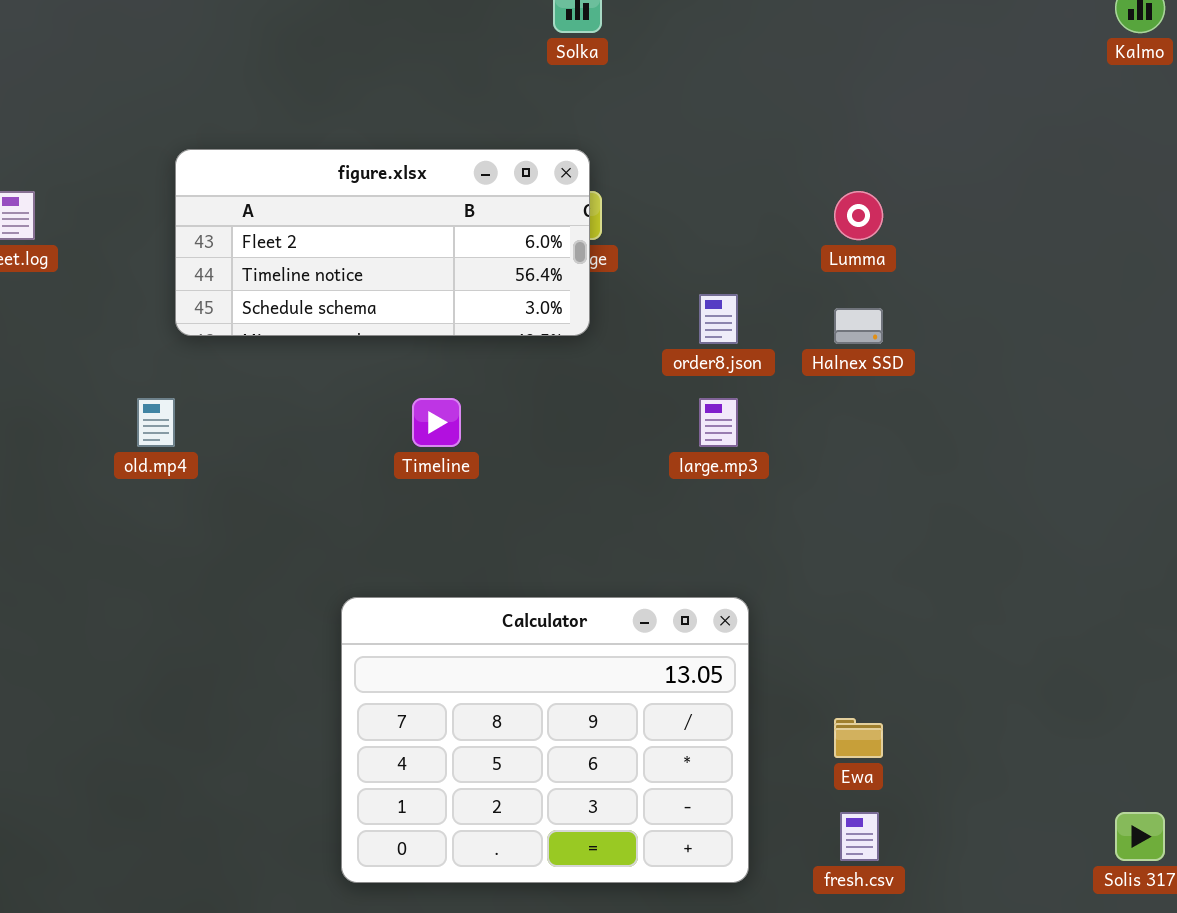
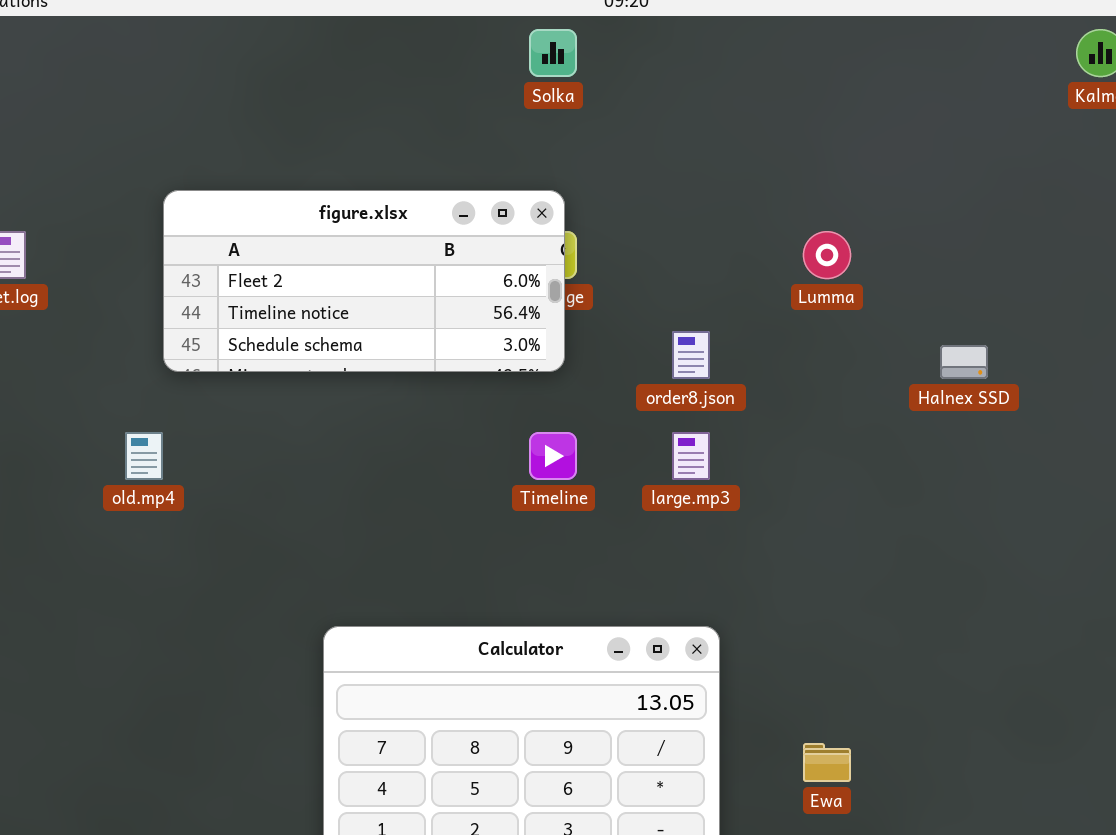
Halnex SSD: [834,308,883,344] -> [940,345,988,379], moved
Timeline: [412,398,461,447] -> [529,432,577,480], moved

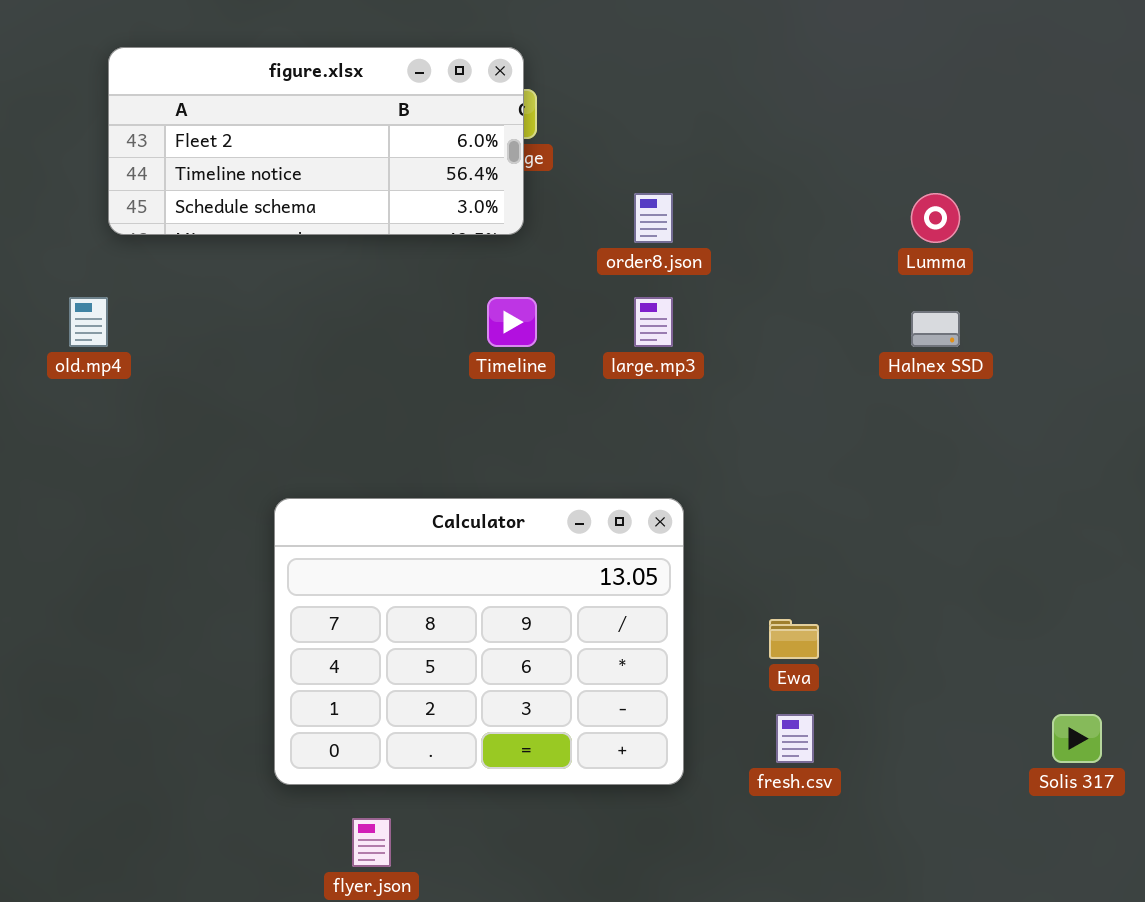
Lumma: [803,231,851,279] -> [911,193,960,243], moved
Halnex SSD: [940,345,988,379] -> [911,311,960,347], moved

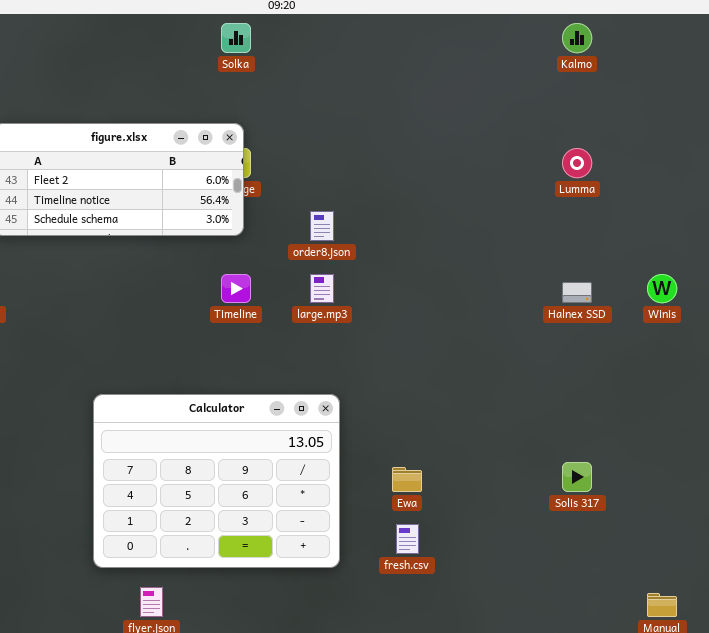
Lumma: [911,193,960,243] -> [562,148,592,178], moved
Halnex SSD: [911,311,960,347] -> [562,282,592,303], moved
Solis 317: [1052,714,1102,763] -> [562,462,592,492], moved

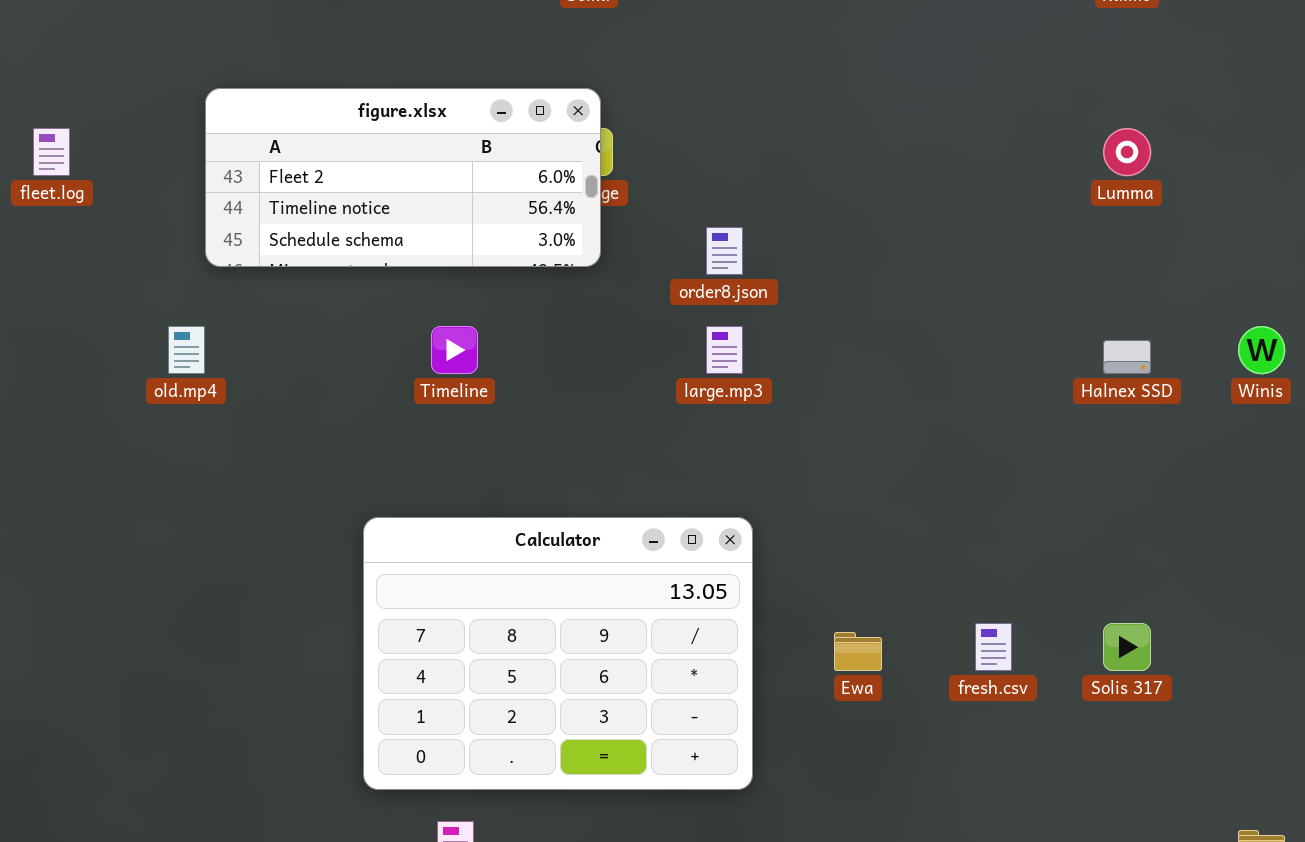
Timeline: [221,274,251,303] -> [431,326,478,374], moved
fresh.csv: [396,524,419,554] -> [975,623,1012,671], moved

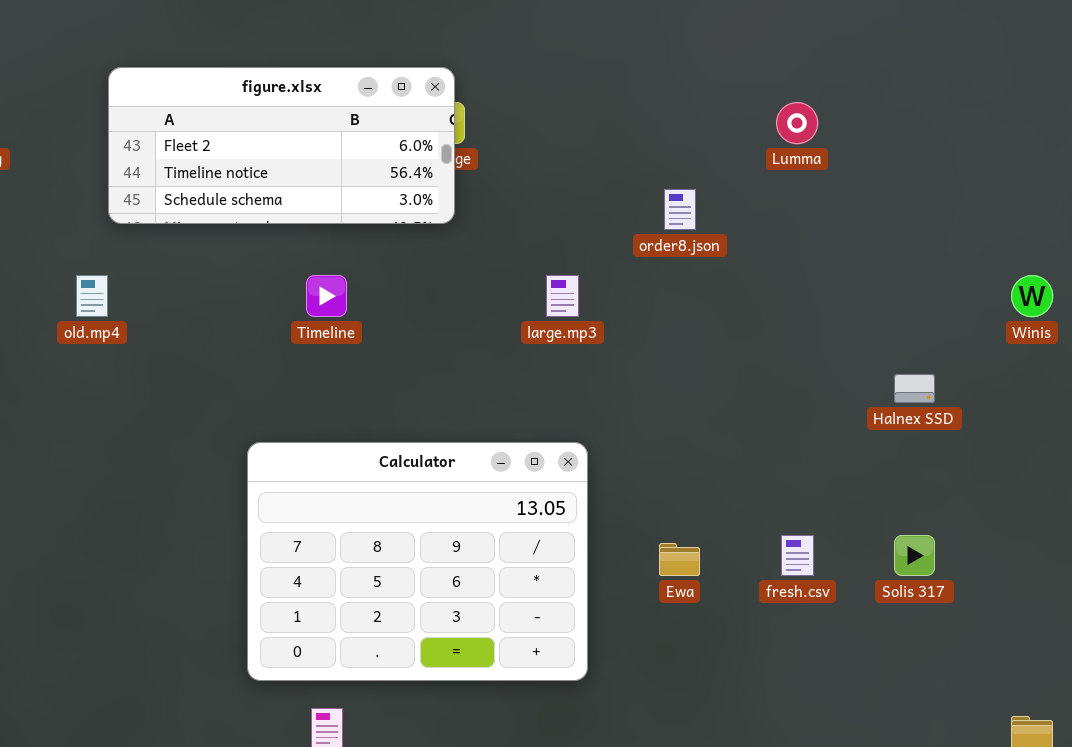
Lumma: [1103,128,1151,176] -> [776,102,818,144], moved
order8.json: [706,227,743,275] -> [664,189,696,230], moved
Halnex SSD: [1103,340,1151,374] -> [894,374,935,403], moved

